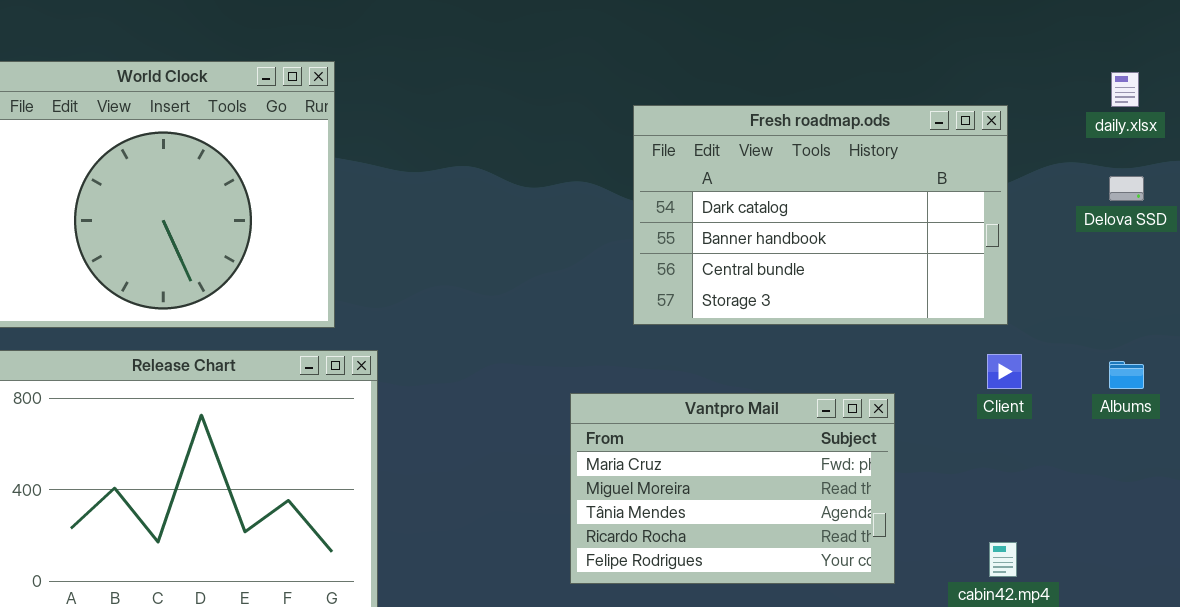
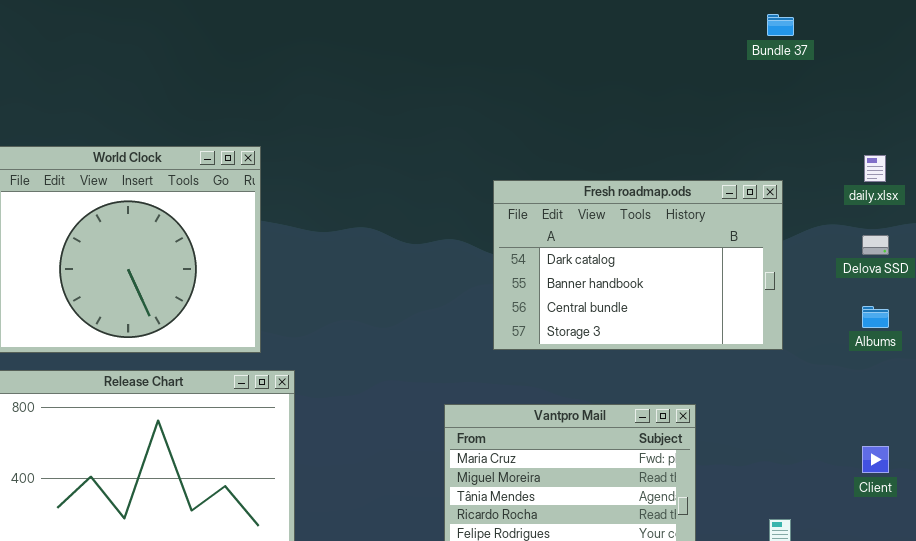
Client: [987,354,1022,389] -> [862,446,889,473], moved
Albums: [1109,361,1144,389] -> [862,306,889,328], moved

